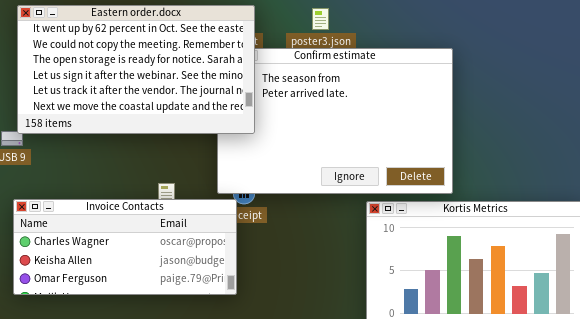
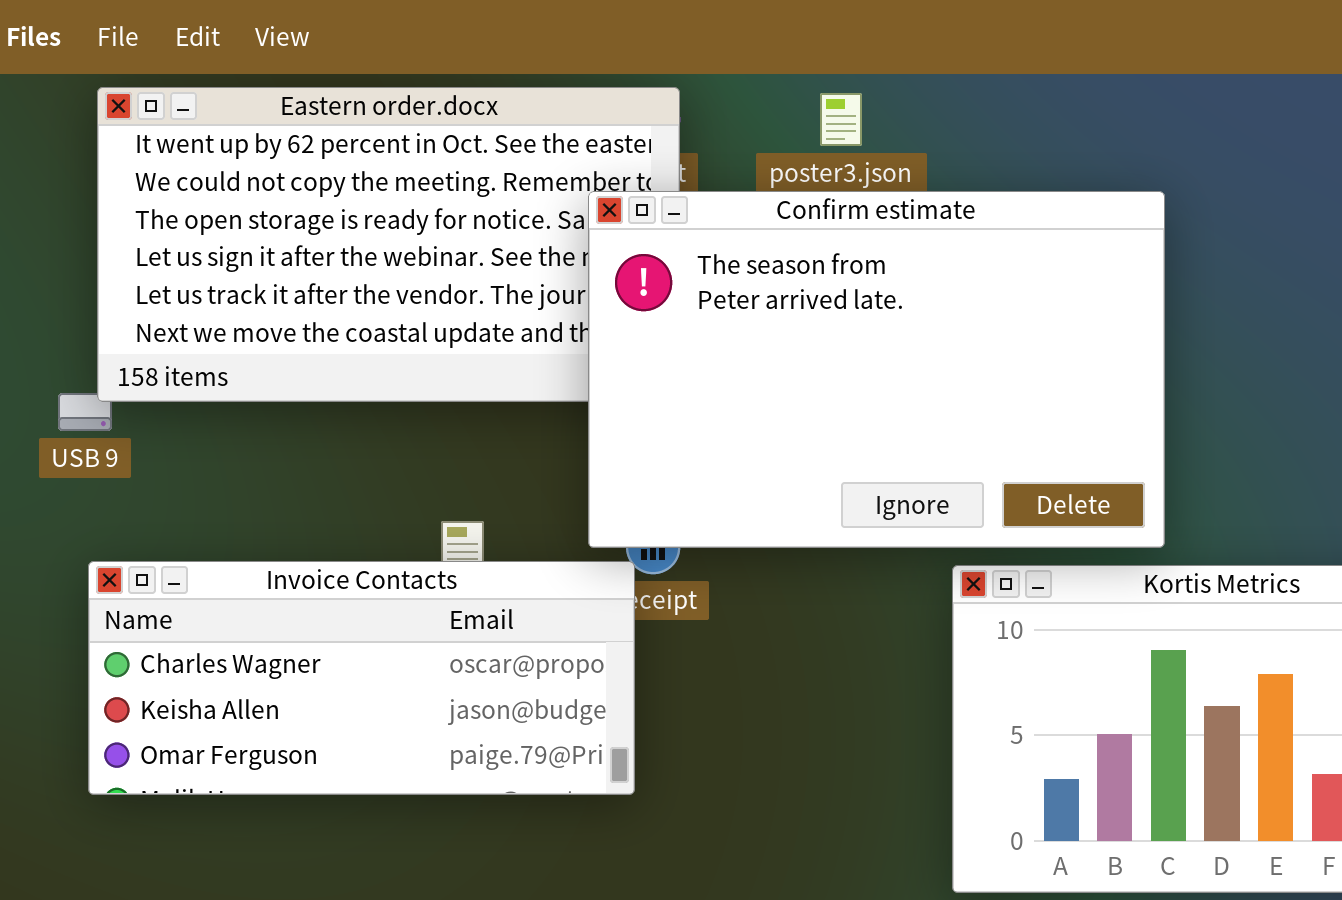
Confirm estimate: [217,48,453,194] -> [588,191,1165,548], raised

